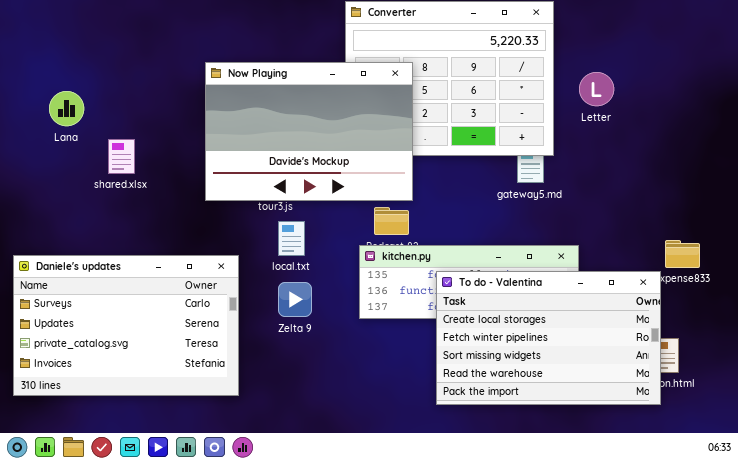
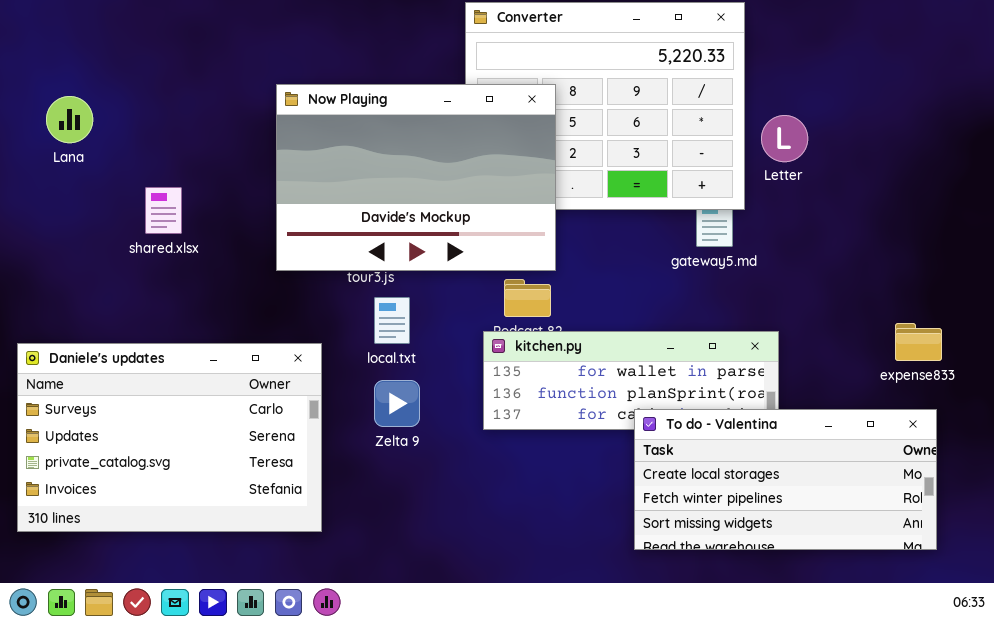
Letter: [579,72,614,106] -> [761,115,808,162], moved
Lana: [49,91,84,126] -> [46,96,93,143], moved
To do - Valentina: [436,271,661,405] -> [634,409,937,550], moved, resized

